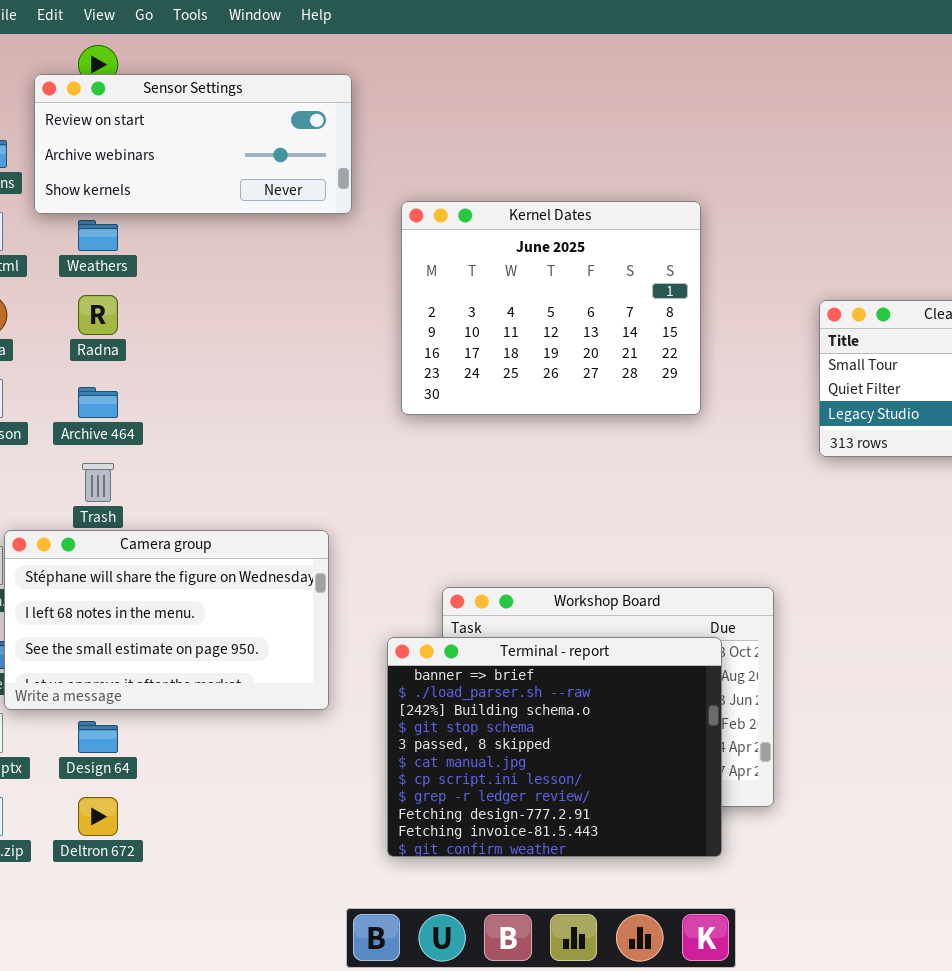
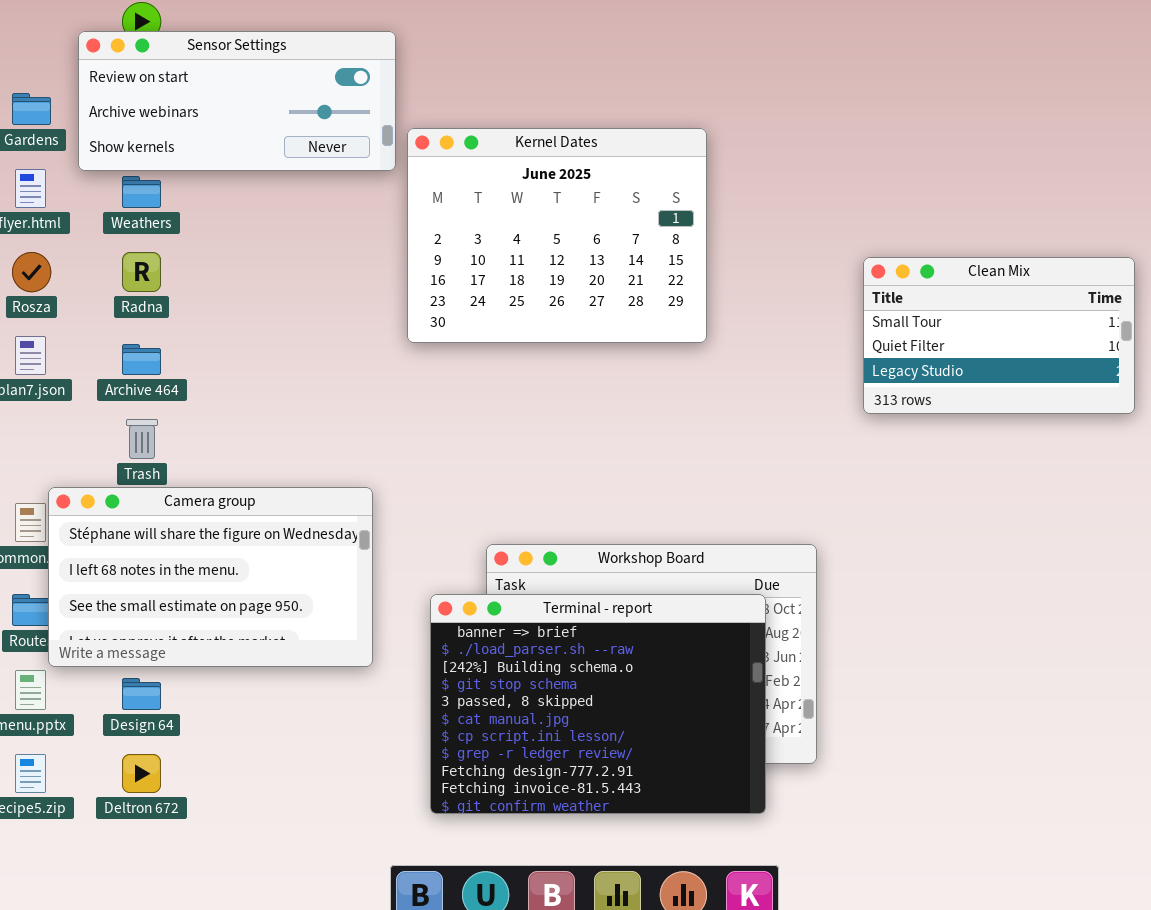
Kernel Dates: [401,201,701,415] -> [407,128,707,343], moved

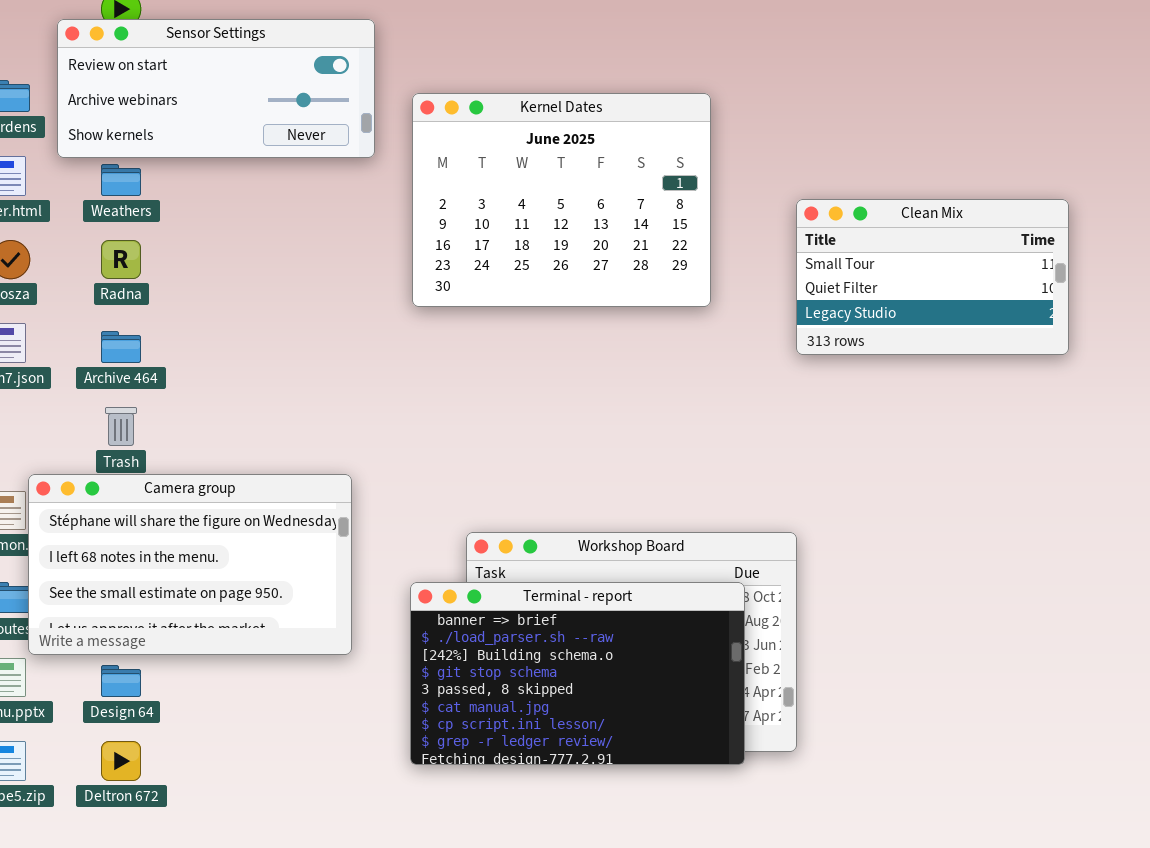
Kernel Dates: [407,128,707,343] -> [412,93,711,307], moved
Clean Mix: [863,257,1135,414] -> [796,199,1069,355], moved
Terminal - report: [430,594,766,814] -> [410,582,745,765], resized

